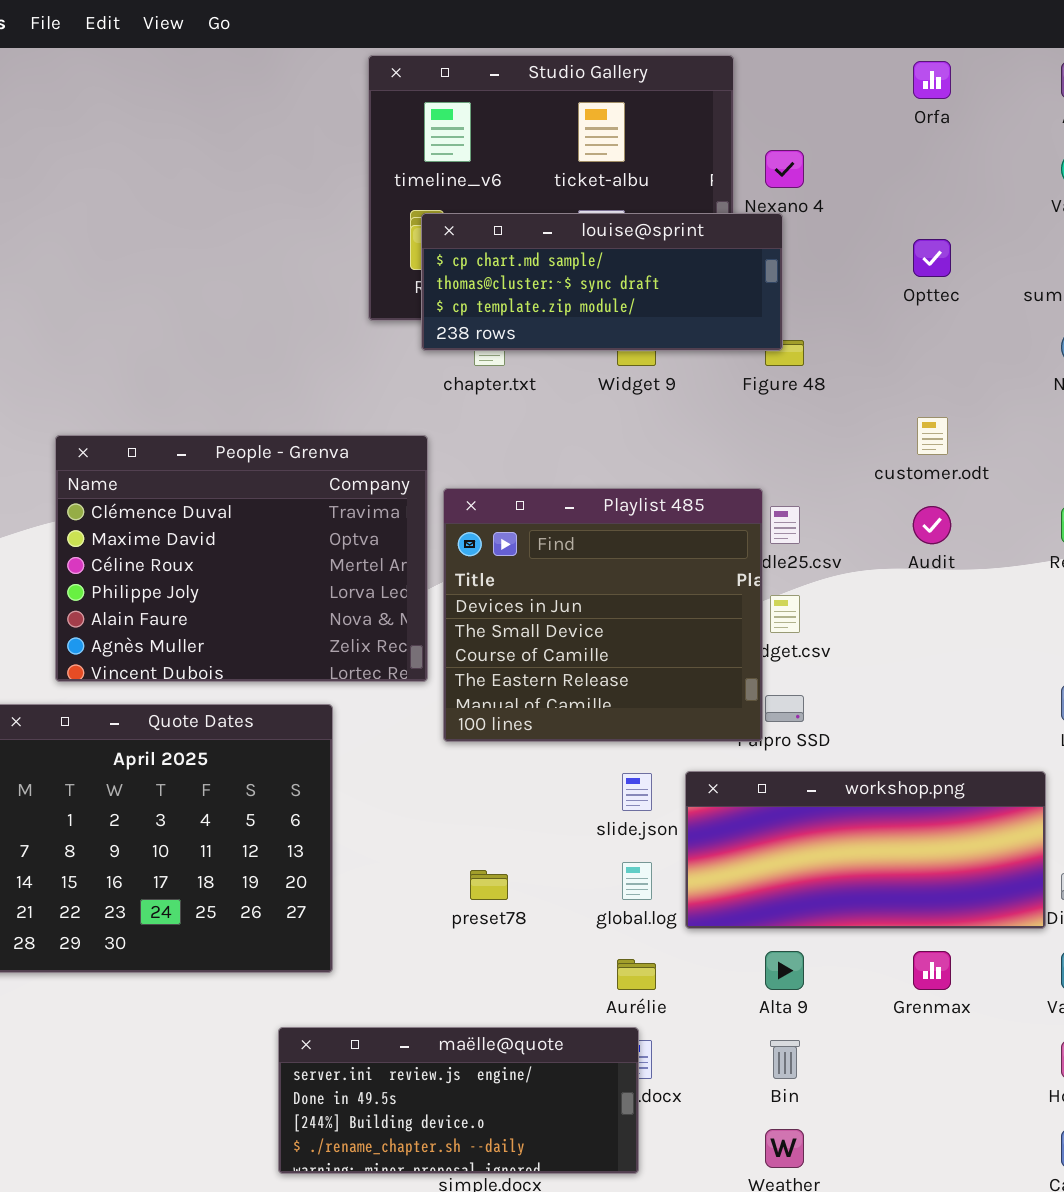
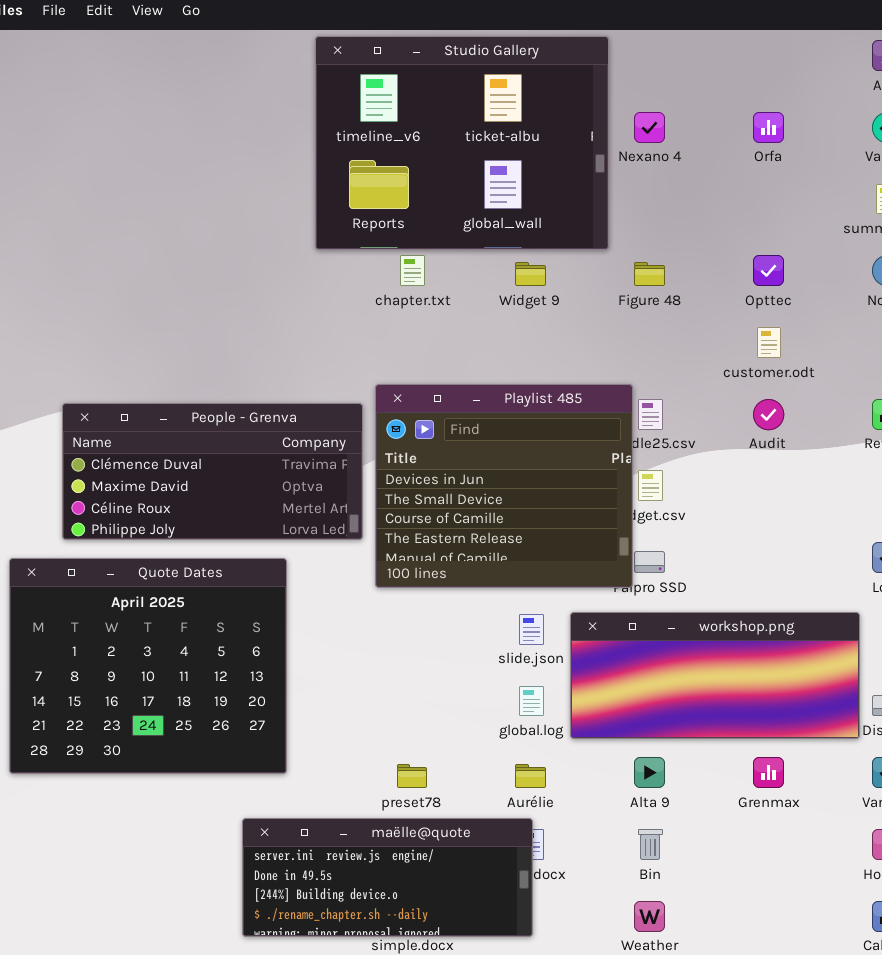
Orfa: [913,61,951,99] -> [753,112,784,143], moved
louise@sprint: [421,213,783,351] -> none, closed
Opttec: [913,239,951,277] -> [753,255,784,286], moved
People - Grenva: [55,435,428,682] -> [62,403,363,540], resized
preset78: [470,870,508,900] -> [397,764,427,788], moved

